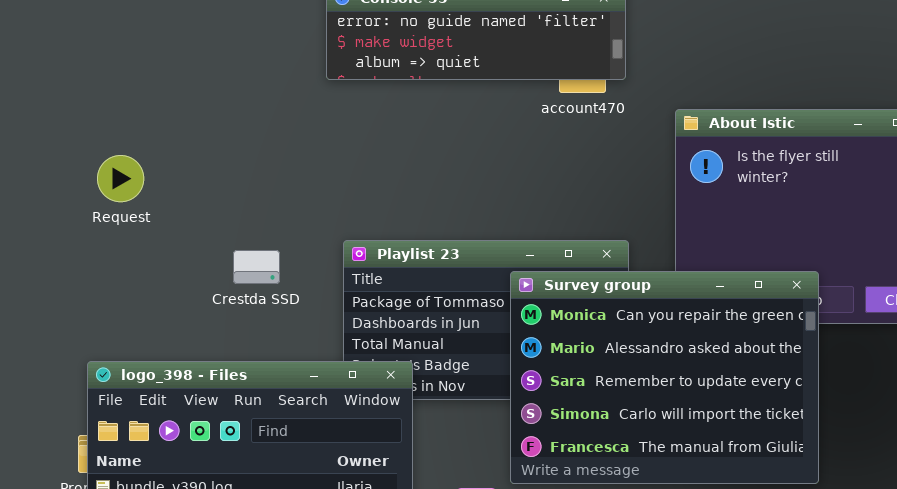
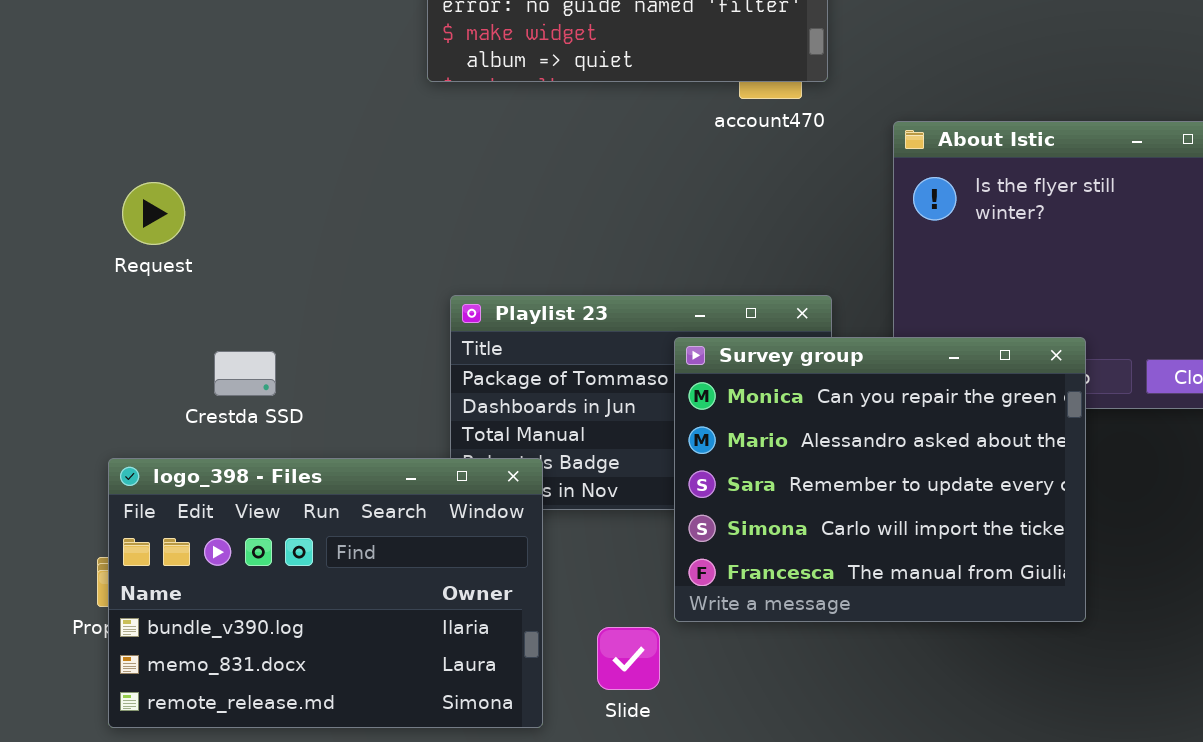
Crestda SSD: [233,250,280,284] -> [214,351,276,396], moved

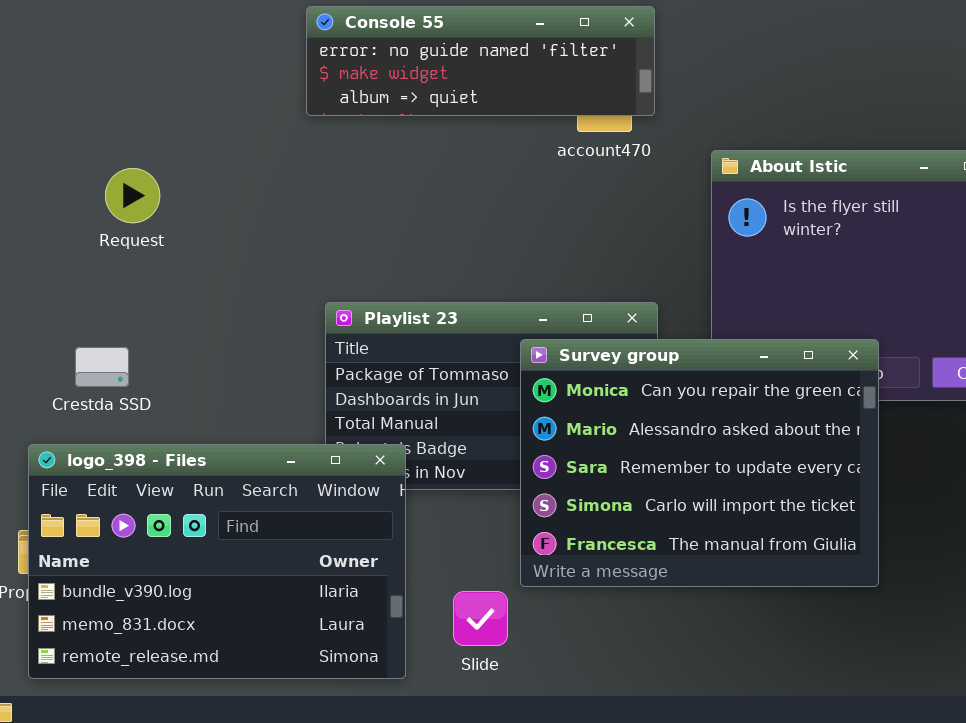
Request: [122,182,185,245] -> [105,168,160,223], moved
Crestda SSD: [214,351,276,396] -> [75,347,129,387], moved

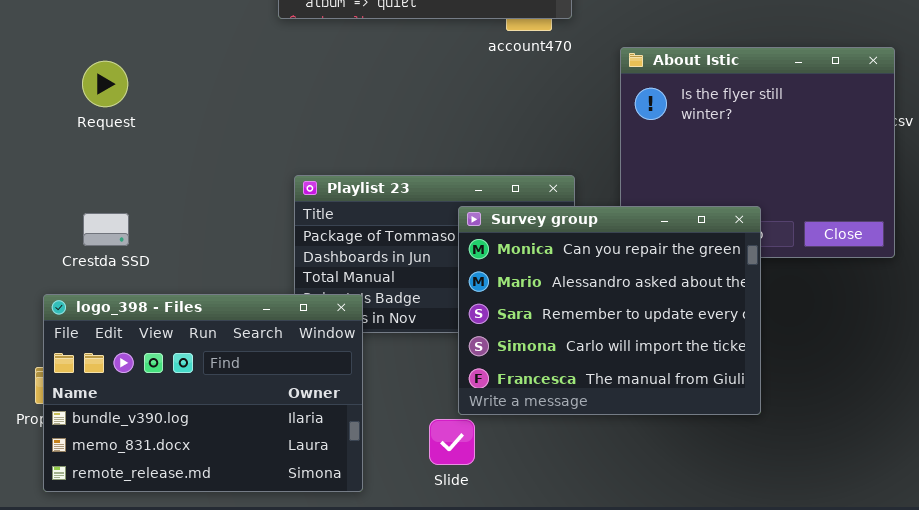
Request: [105,168,160,223] -> [82,61,128,107], moved
Slide: [453,591,508,646] -> [429,419,475,465], moved

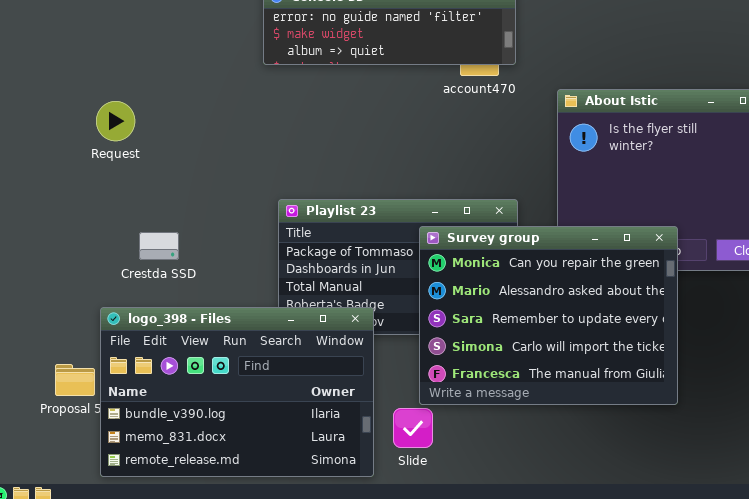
Crestda SSD: [83,213,129,246] -> [139,232,179,260], moved
logo_398 - Files: [43,294,363,492] -> [100,307,374,477], moved

